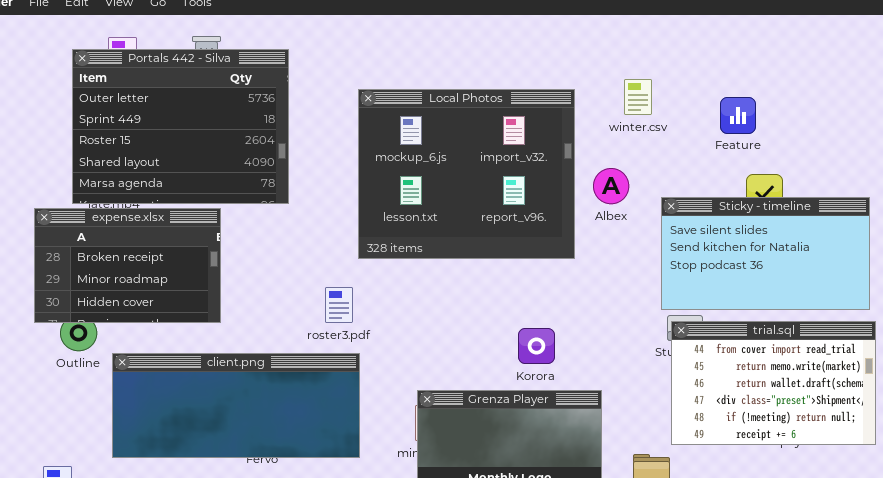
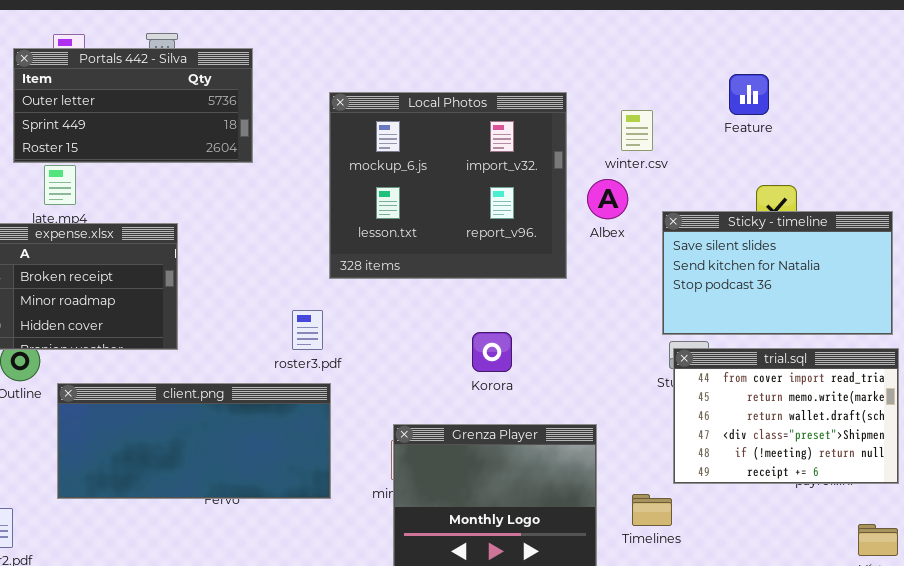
Portals 442 - Silva: [72,49,289,204] -> [13,48,253,163], resized
winter.csv: [624,79,652,115] -> [621,110,653,151], moved
Feature: [720,97,756,134] -> [729,74,769,115], moved
Korora: [518,328,555,364] -> [472,332,512,372], moved

